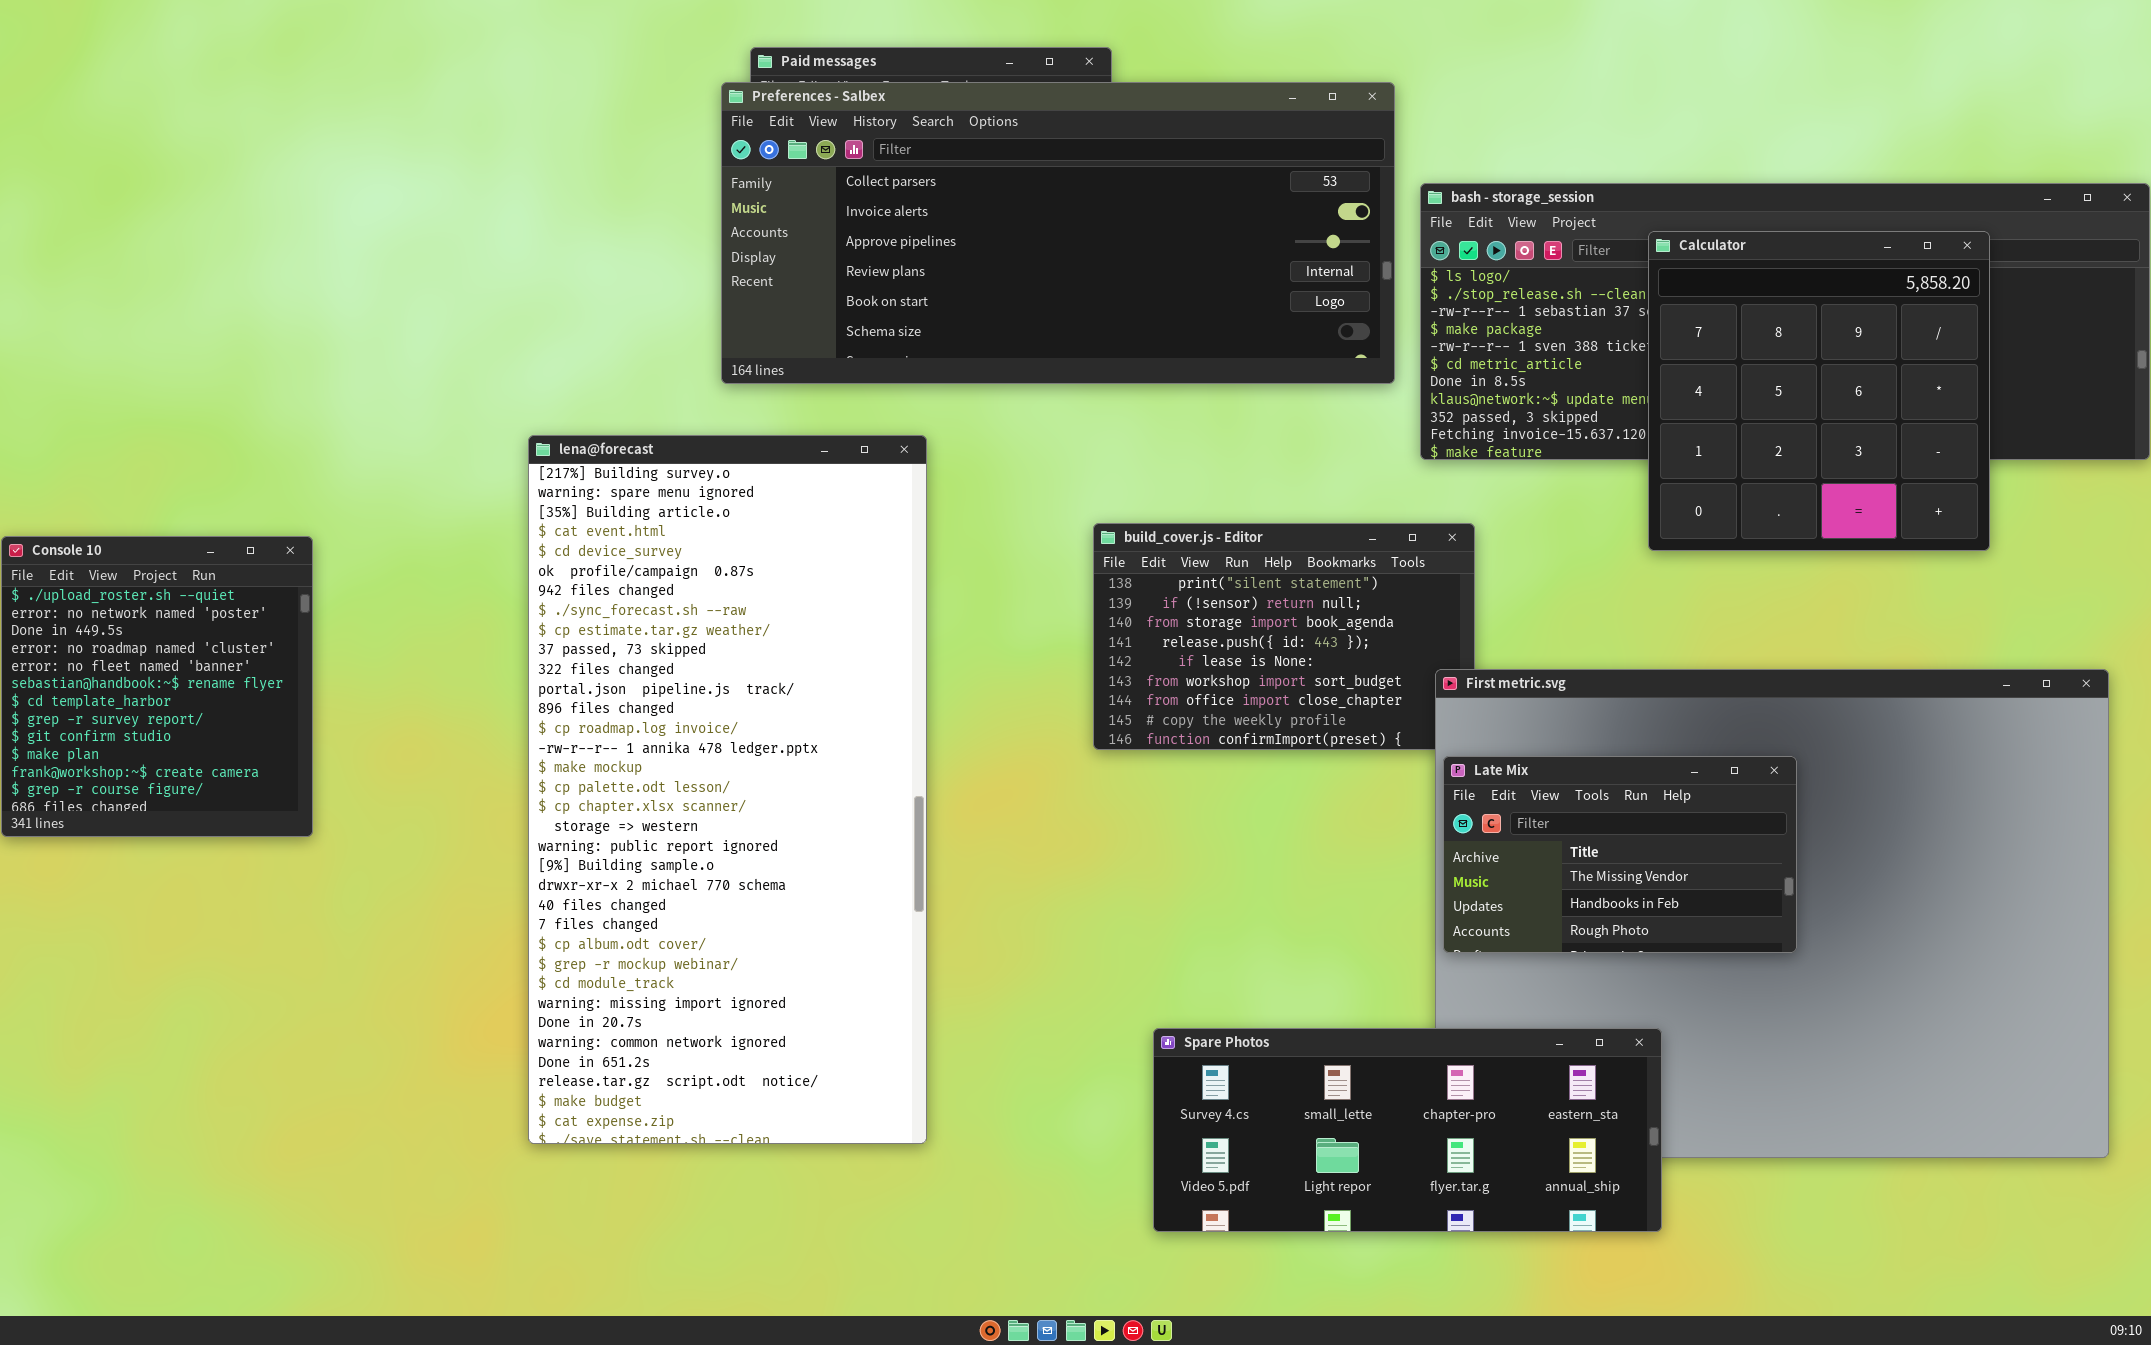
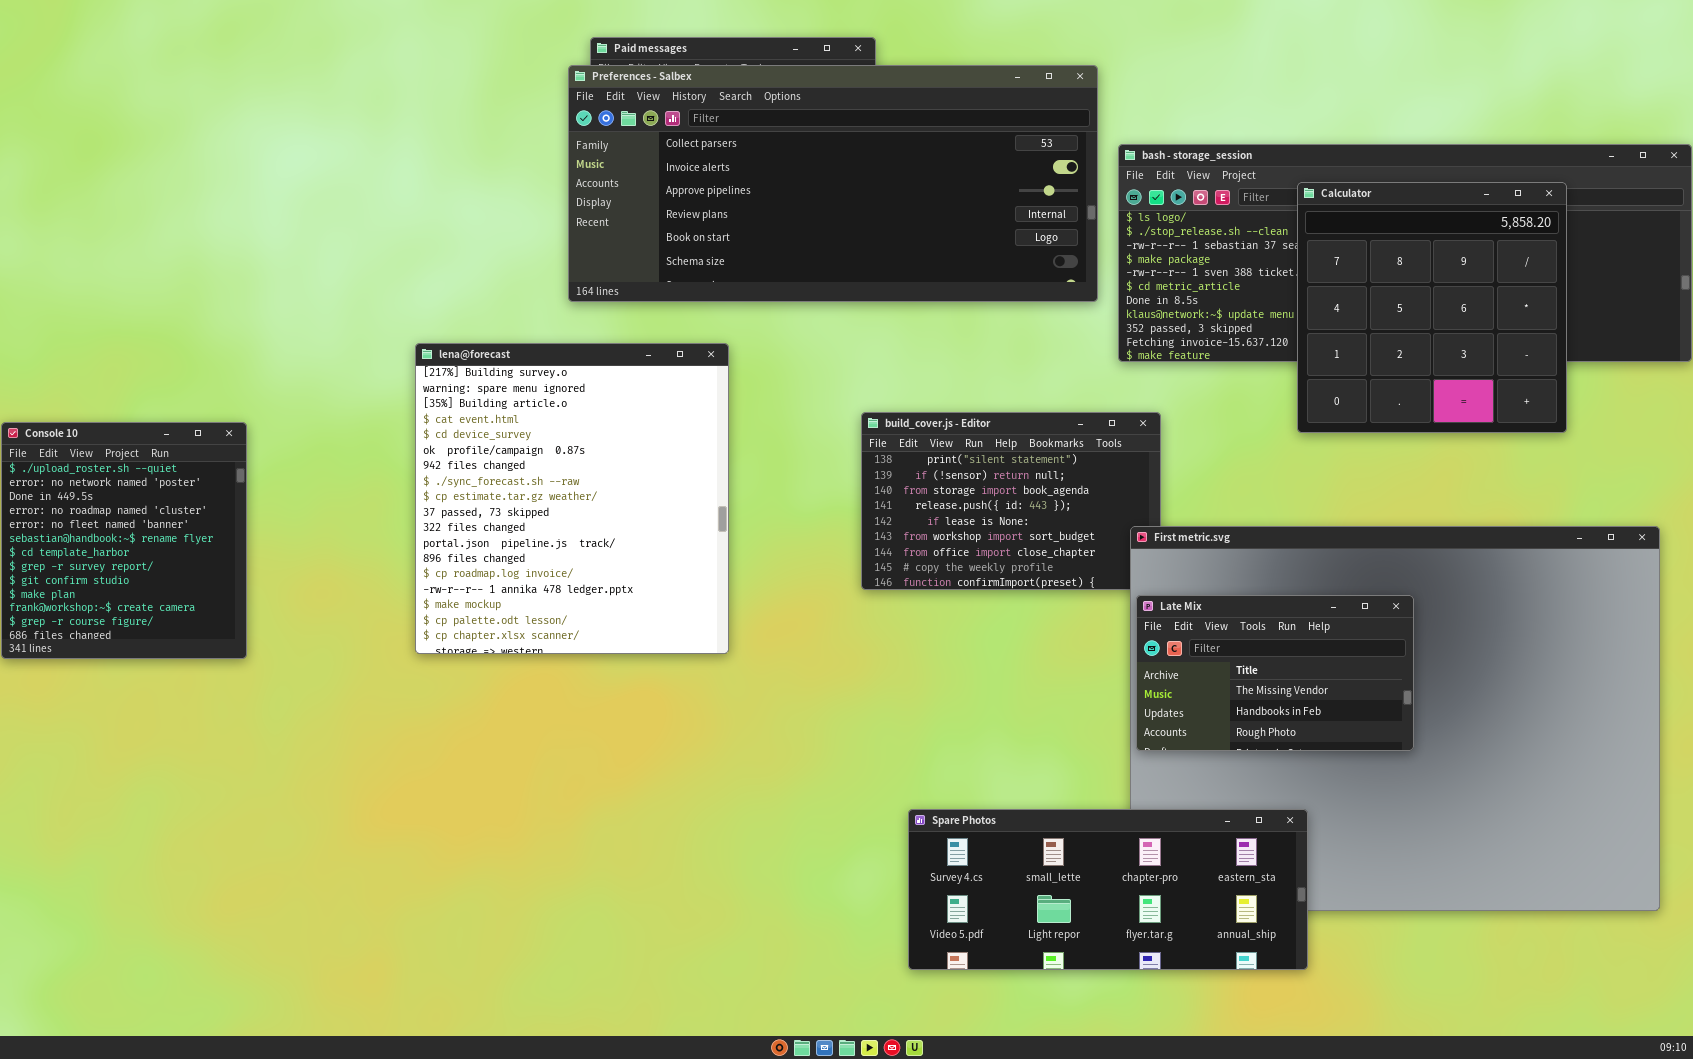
lena@forecast: [528,435,927,1144] -> [415,343,729,654], resized

